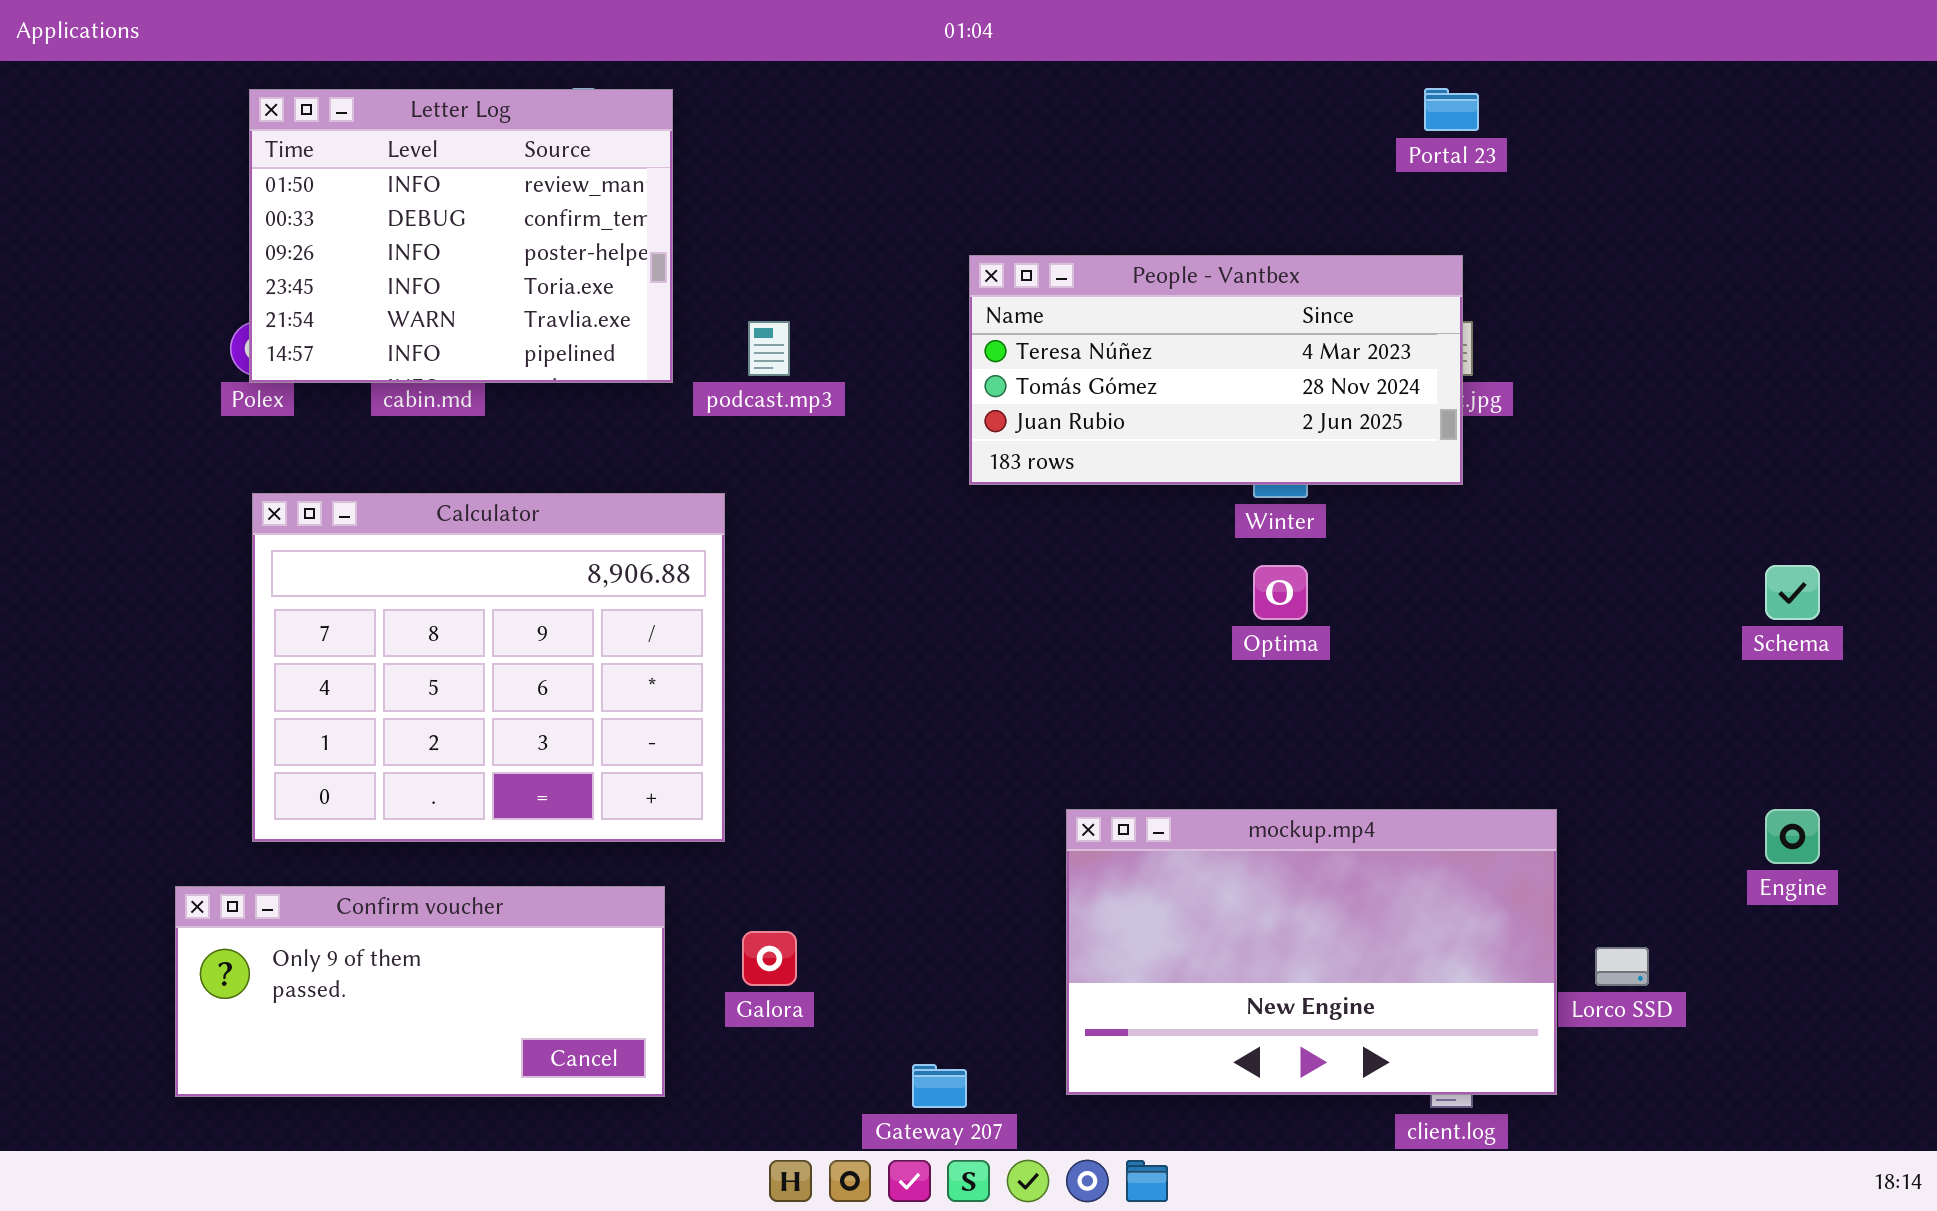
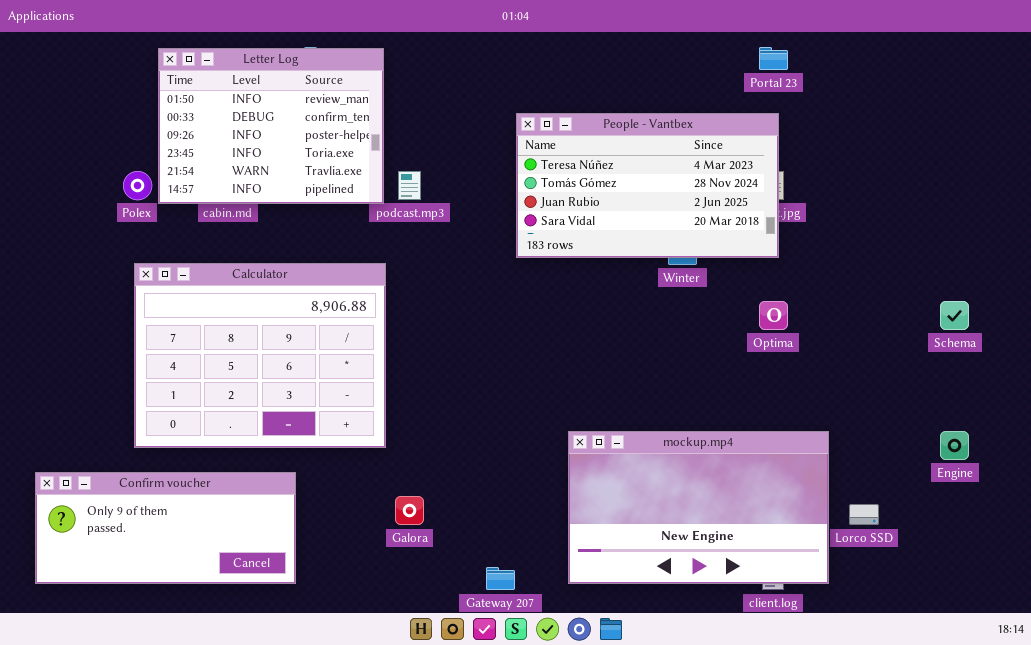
Letter Log: [249,89,673,383] -> [158,48,384,204], moved
People - Vantbex: [969,255,1463,485] -> [516,113,779,258], resized
Optima: [1253,565,1308,620] -> [759,301,788,330], moved
Confirm voucher: [175,886,665,1097] -> [35,472,296,584], moved

